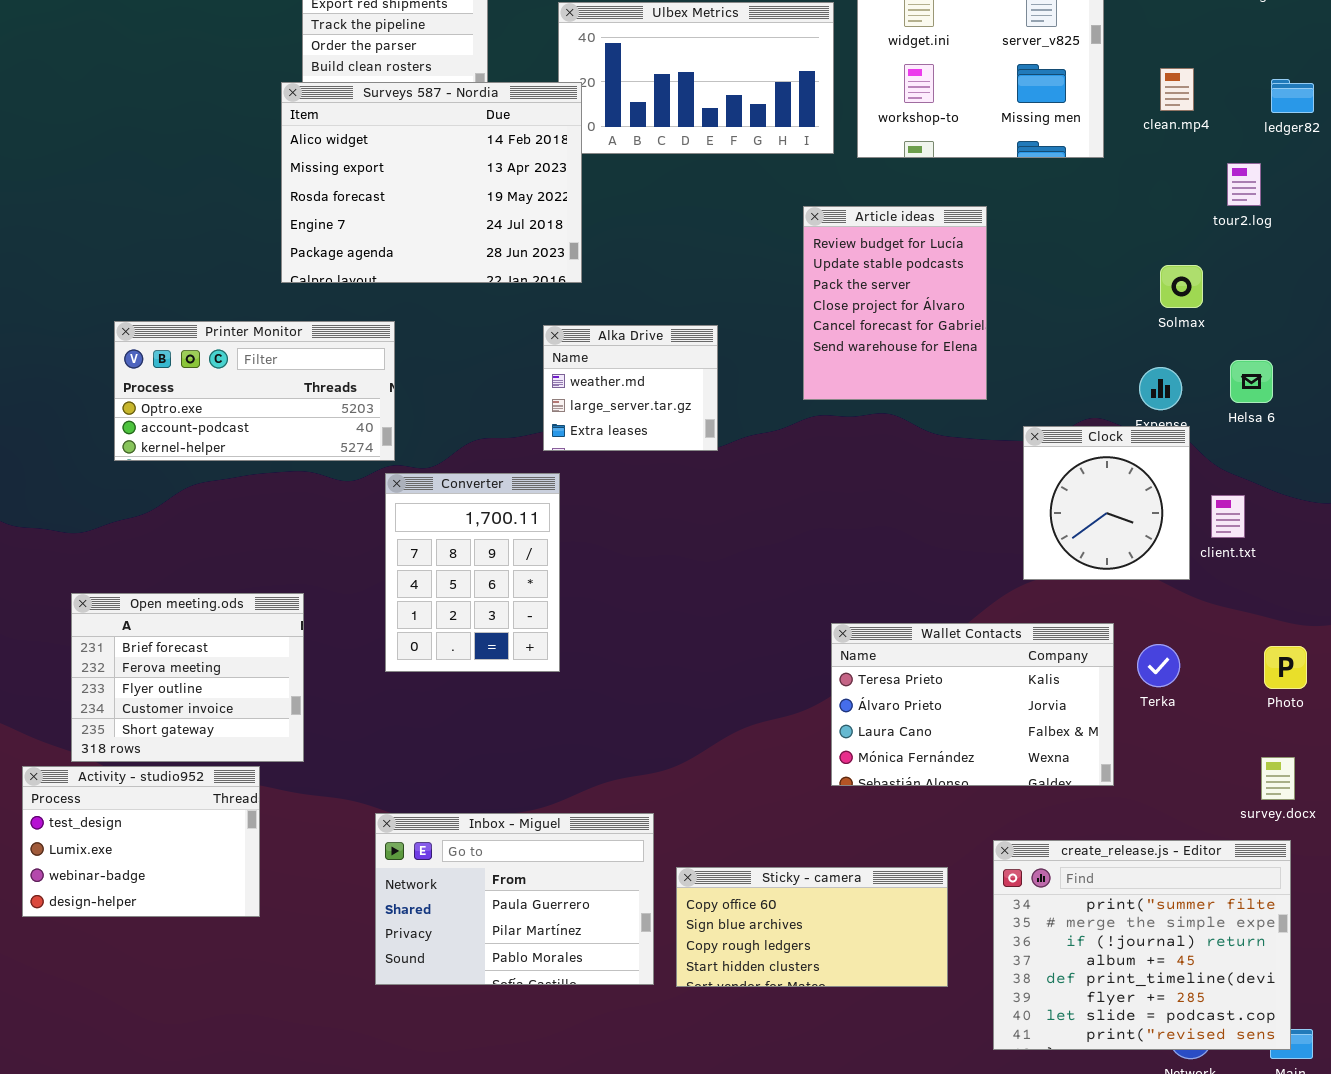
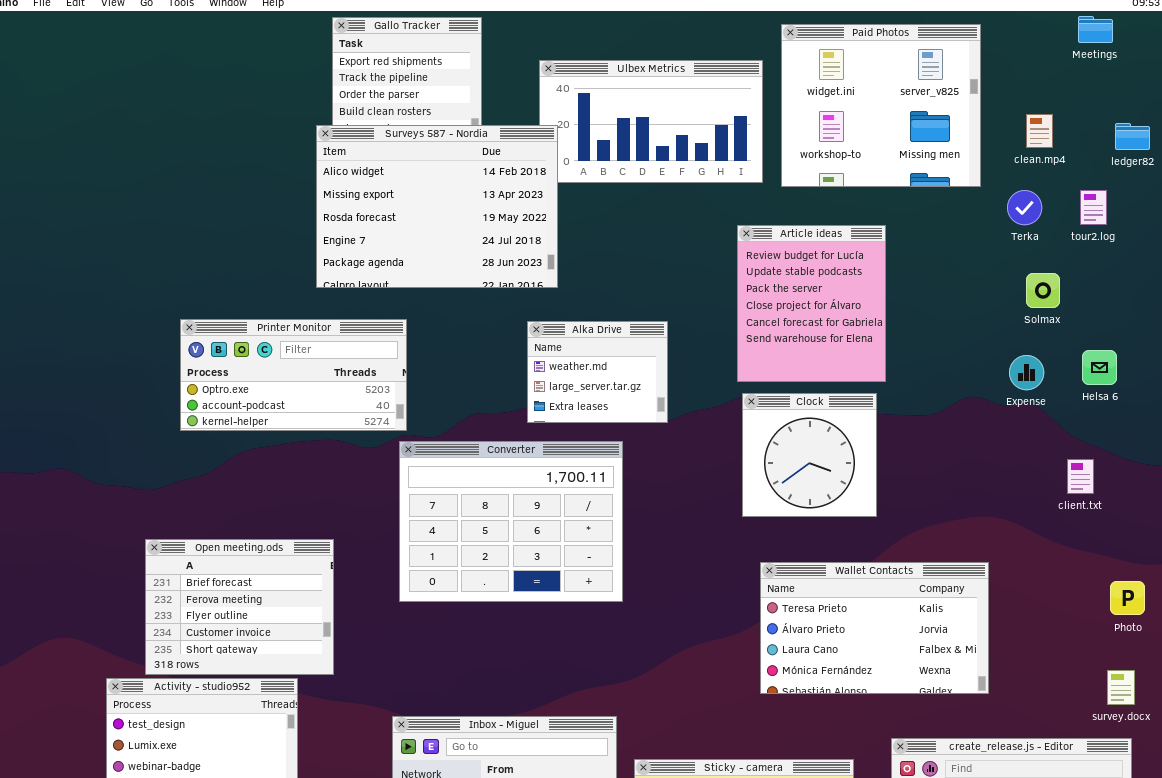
Clock: [1023,426,1190,580] -> [742,393,877,517], moved
Converter: [385,473,560,672] -> [399,441,623,602], resized
Terka: [1137,644,1180,687] -> [1007,190,1042,225], moved

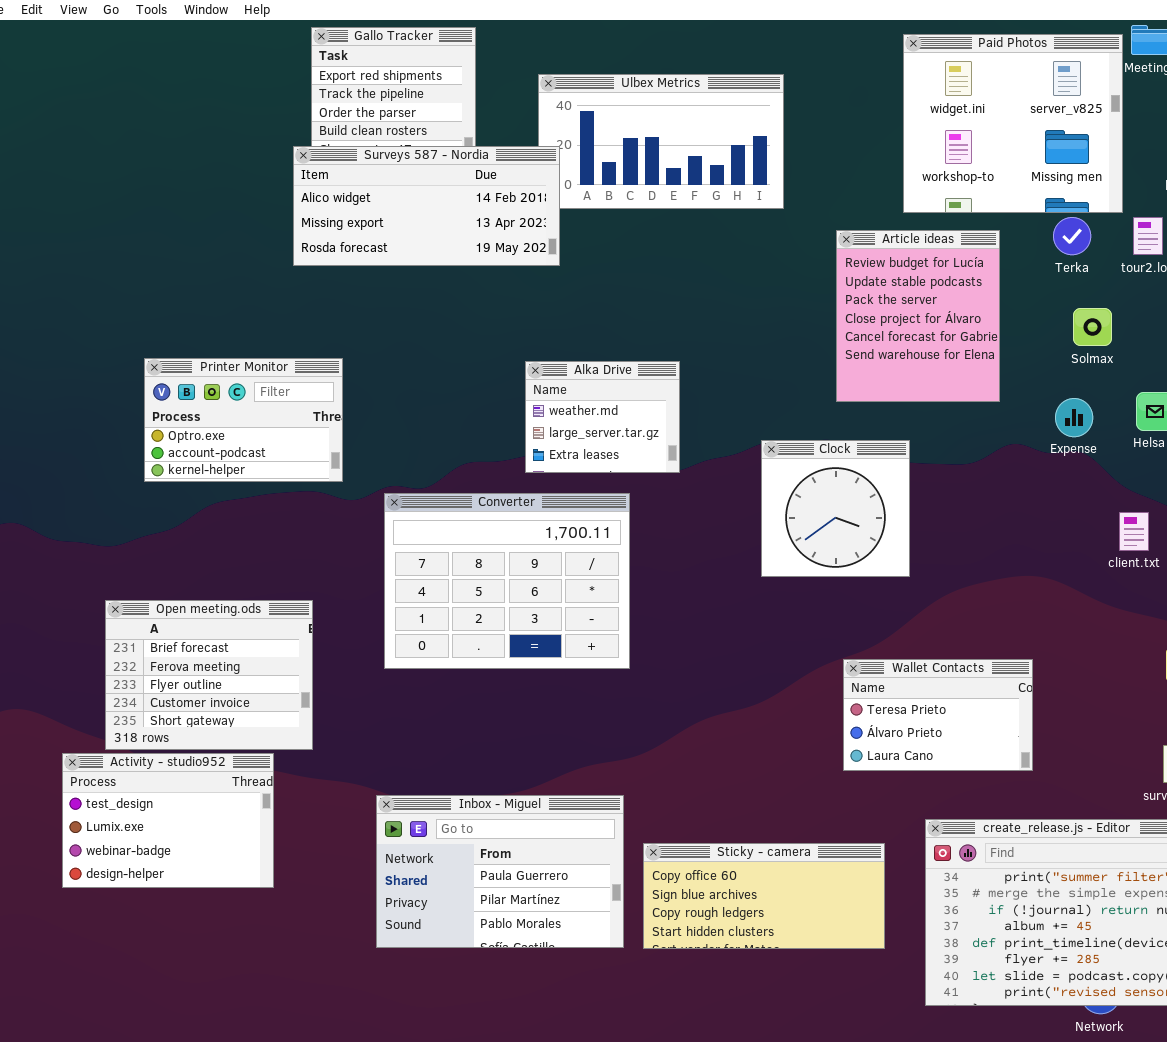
Paid Photos: [781,24,981,187] -> [903,34,1123,213], moved
Surveys 587 - Nordia: [316,125,558,288] -> [293,146,560,266], resized
Article ideas: [737,225,886,382] -> [836,230,1000,402], moved
Printer Monitor: [180,319,407,431] -> [144,358,343,482], resized
Wallet Contacts: [760,562,989,694] -> [843,659,1033,771], resized

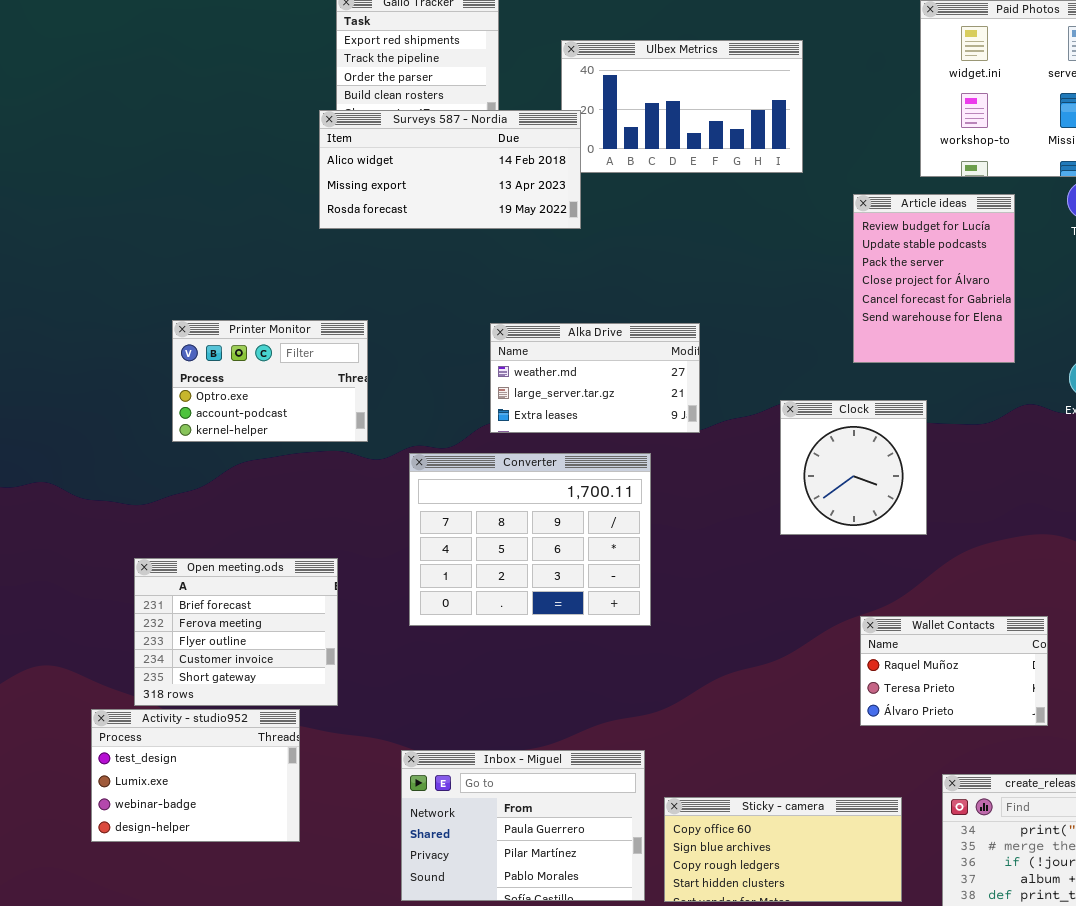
Alka Drive: [525,361,680,473] -> [490,323,700,433], resized
Wallet Contacts: [843,659,1033,771] -> [860,616,1048,726], scrolled up 1 row

